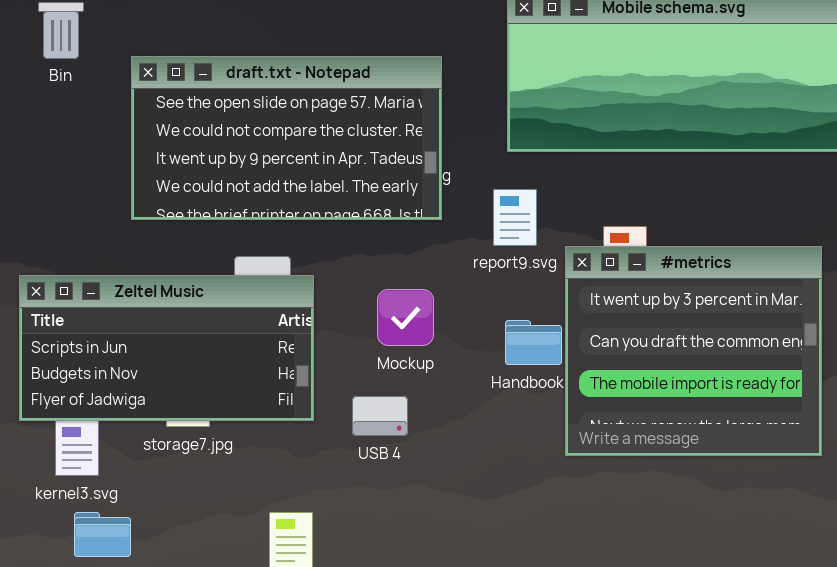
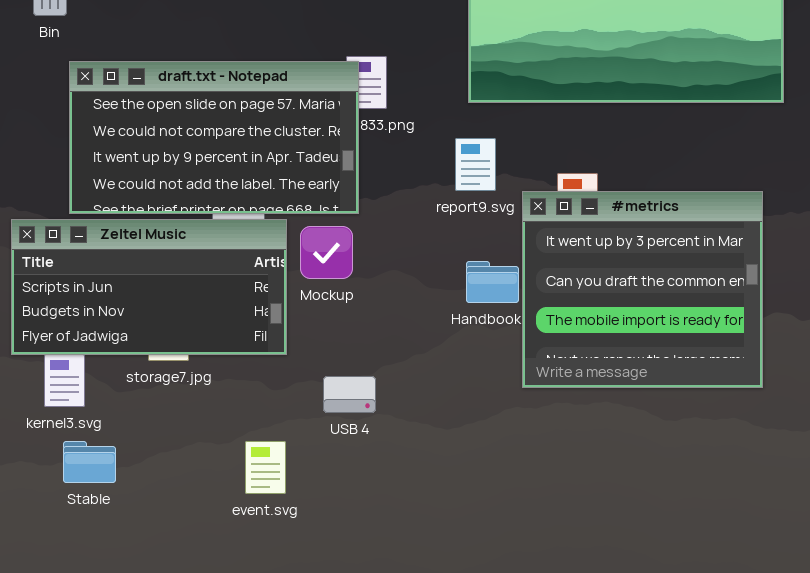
draft.txt - Notepad: [131,56,442,220] -> [69,61,359,214], moved
Mockup: [377,289,434,346] -> [300,226,353,279], moved
USB 4: [352,396,408,436] -> [323,376,376,413], moved

